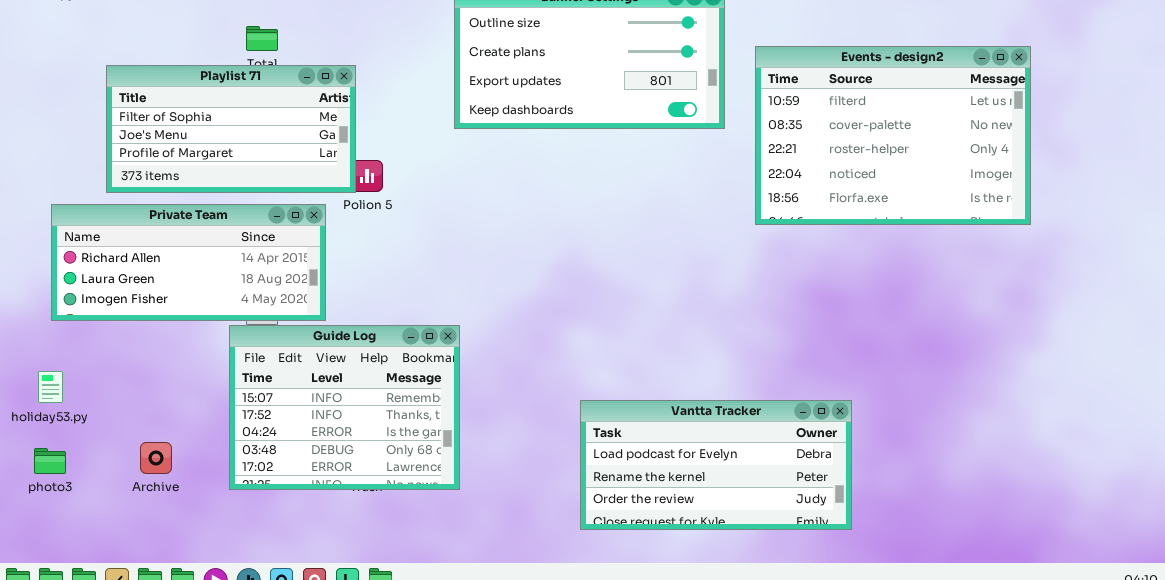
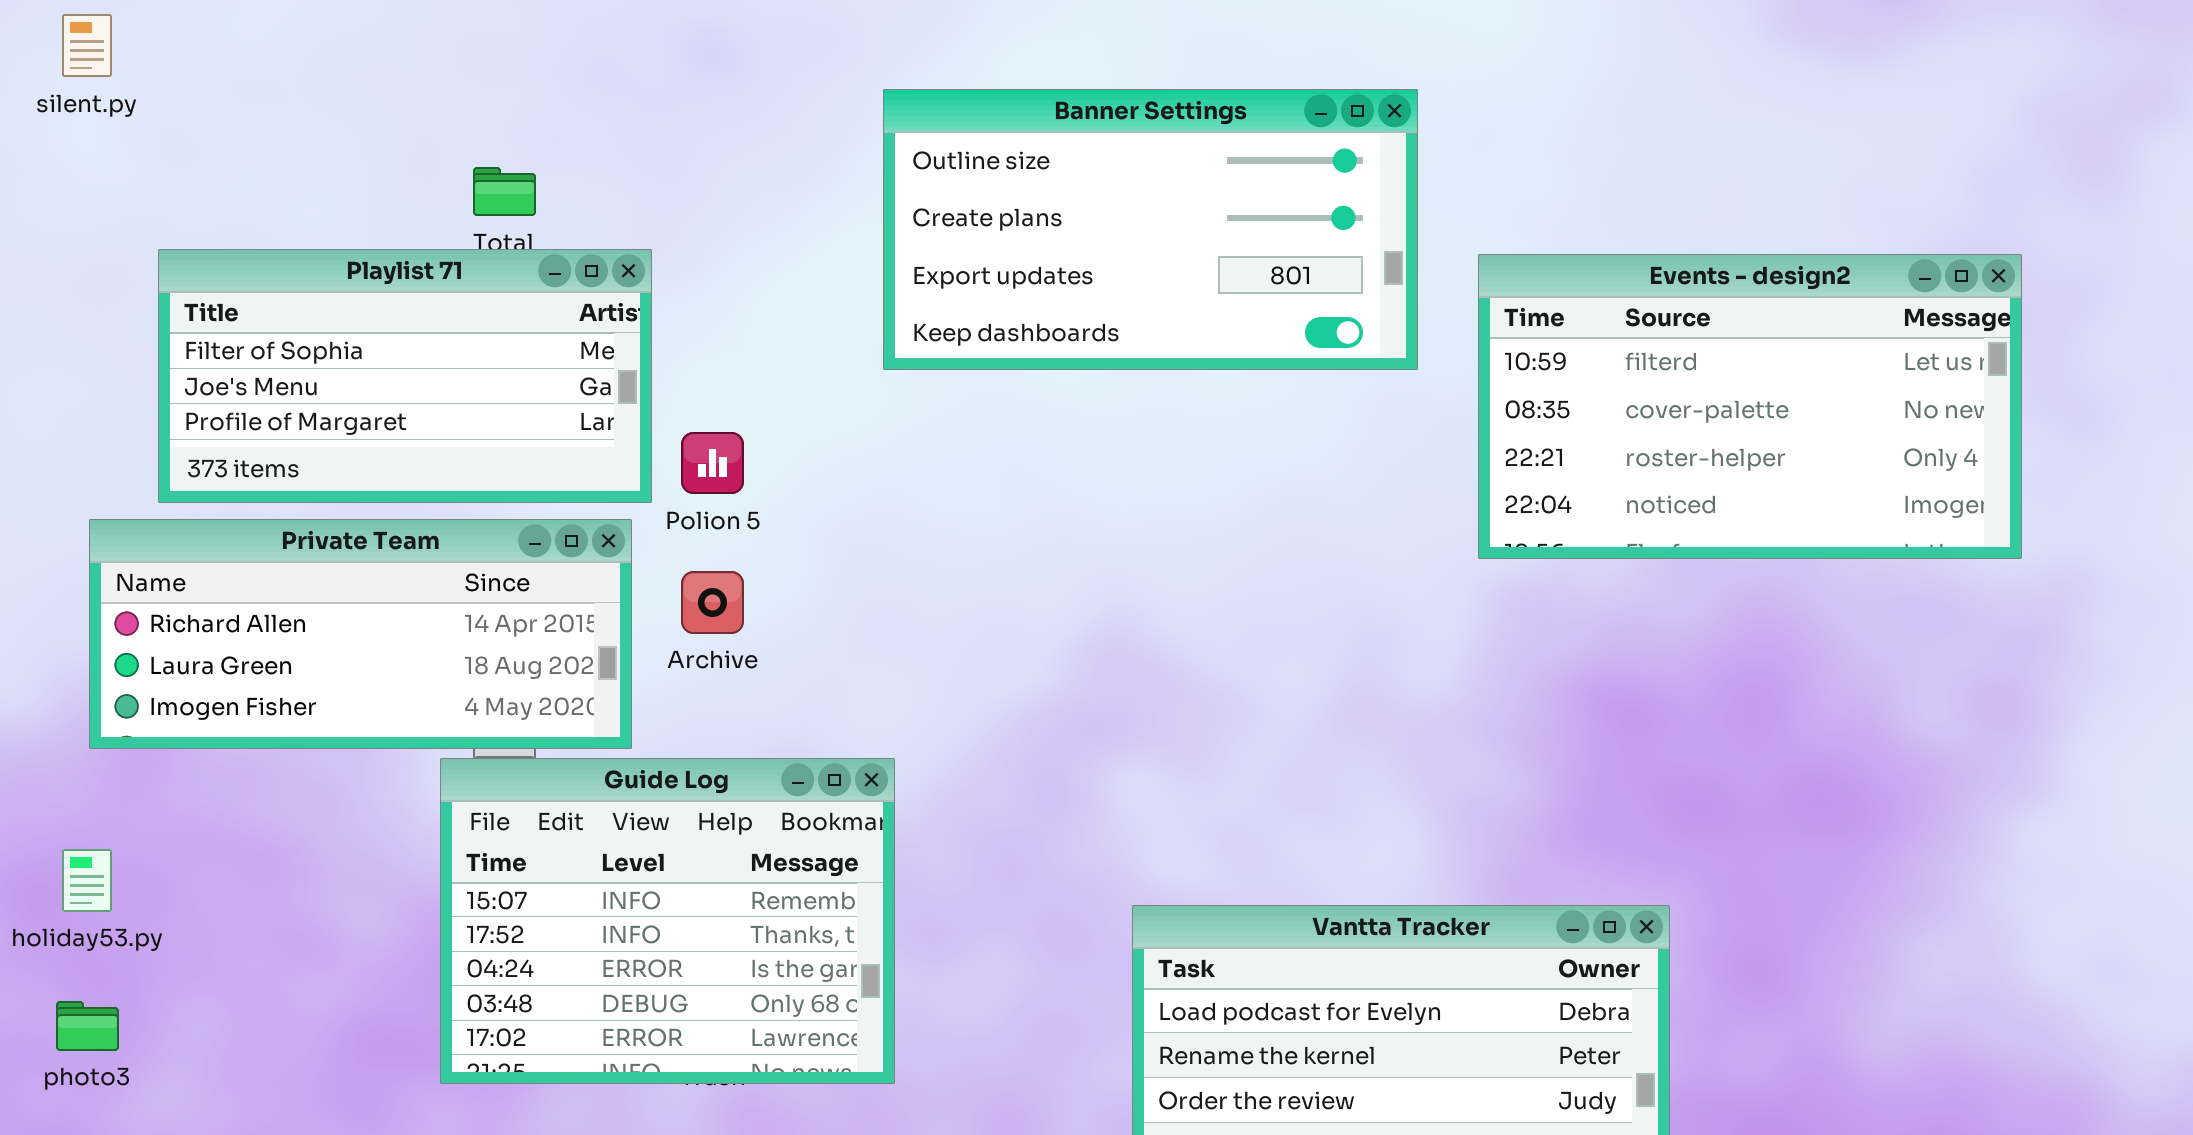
Events - design2: [755,46,1031,225] -> [1478,254,2022,559], resized
Playlist 71: [106,65,356,193] -> [158,249,652,503], moved
Archive: [140,442,172,474] -> [681,571,744,634], moved

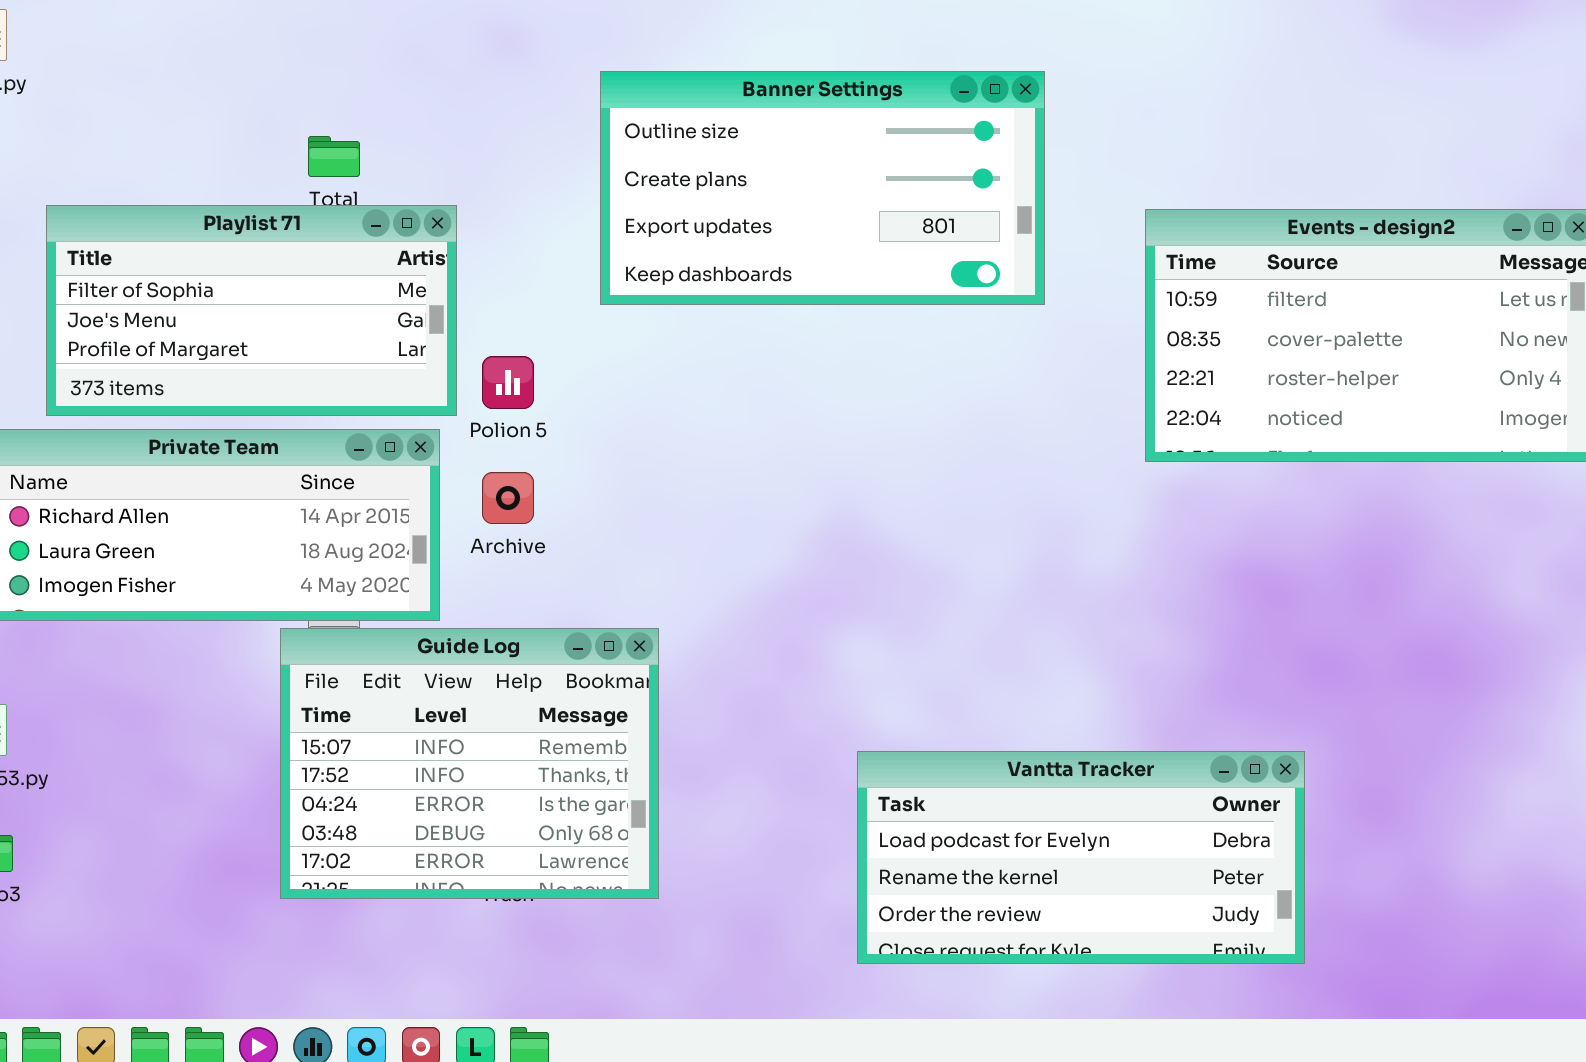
Banner Settings: [883,89,1418,370] -> [600,71,1045,305], moved

